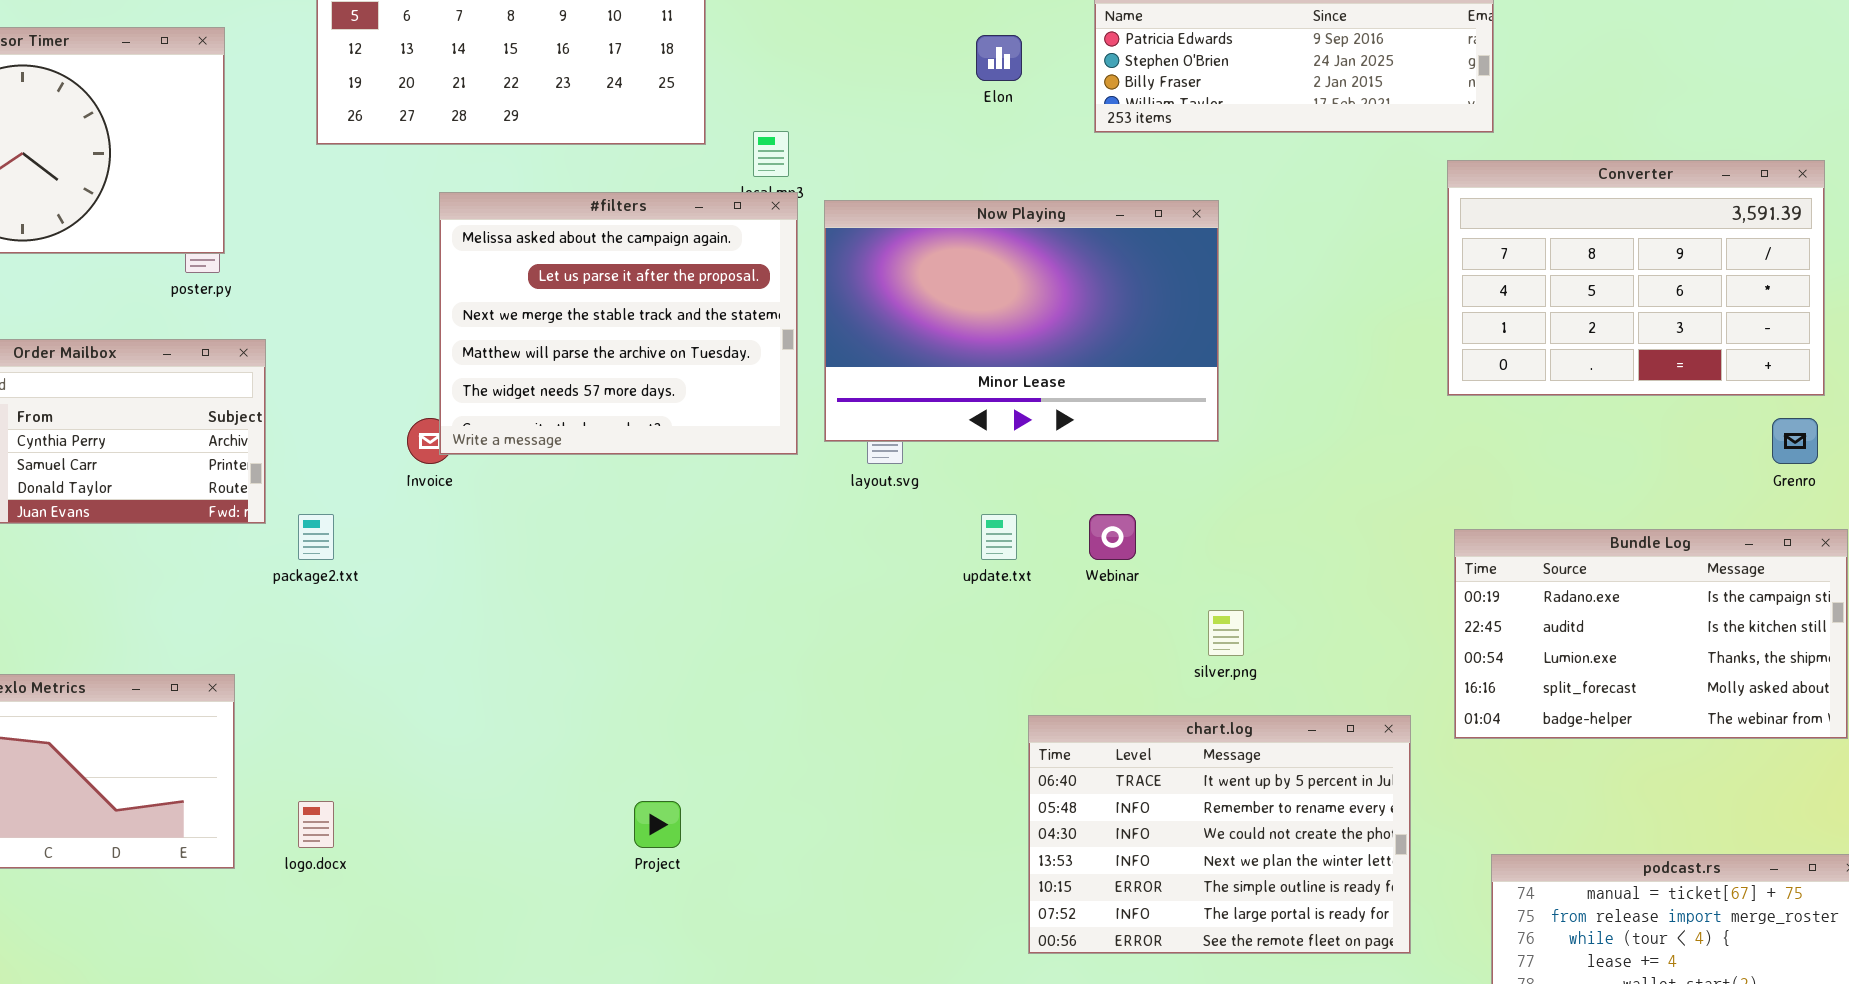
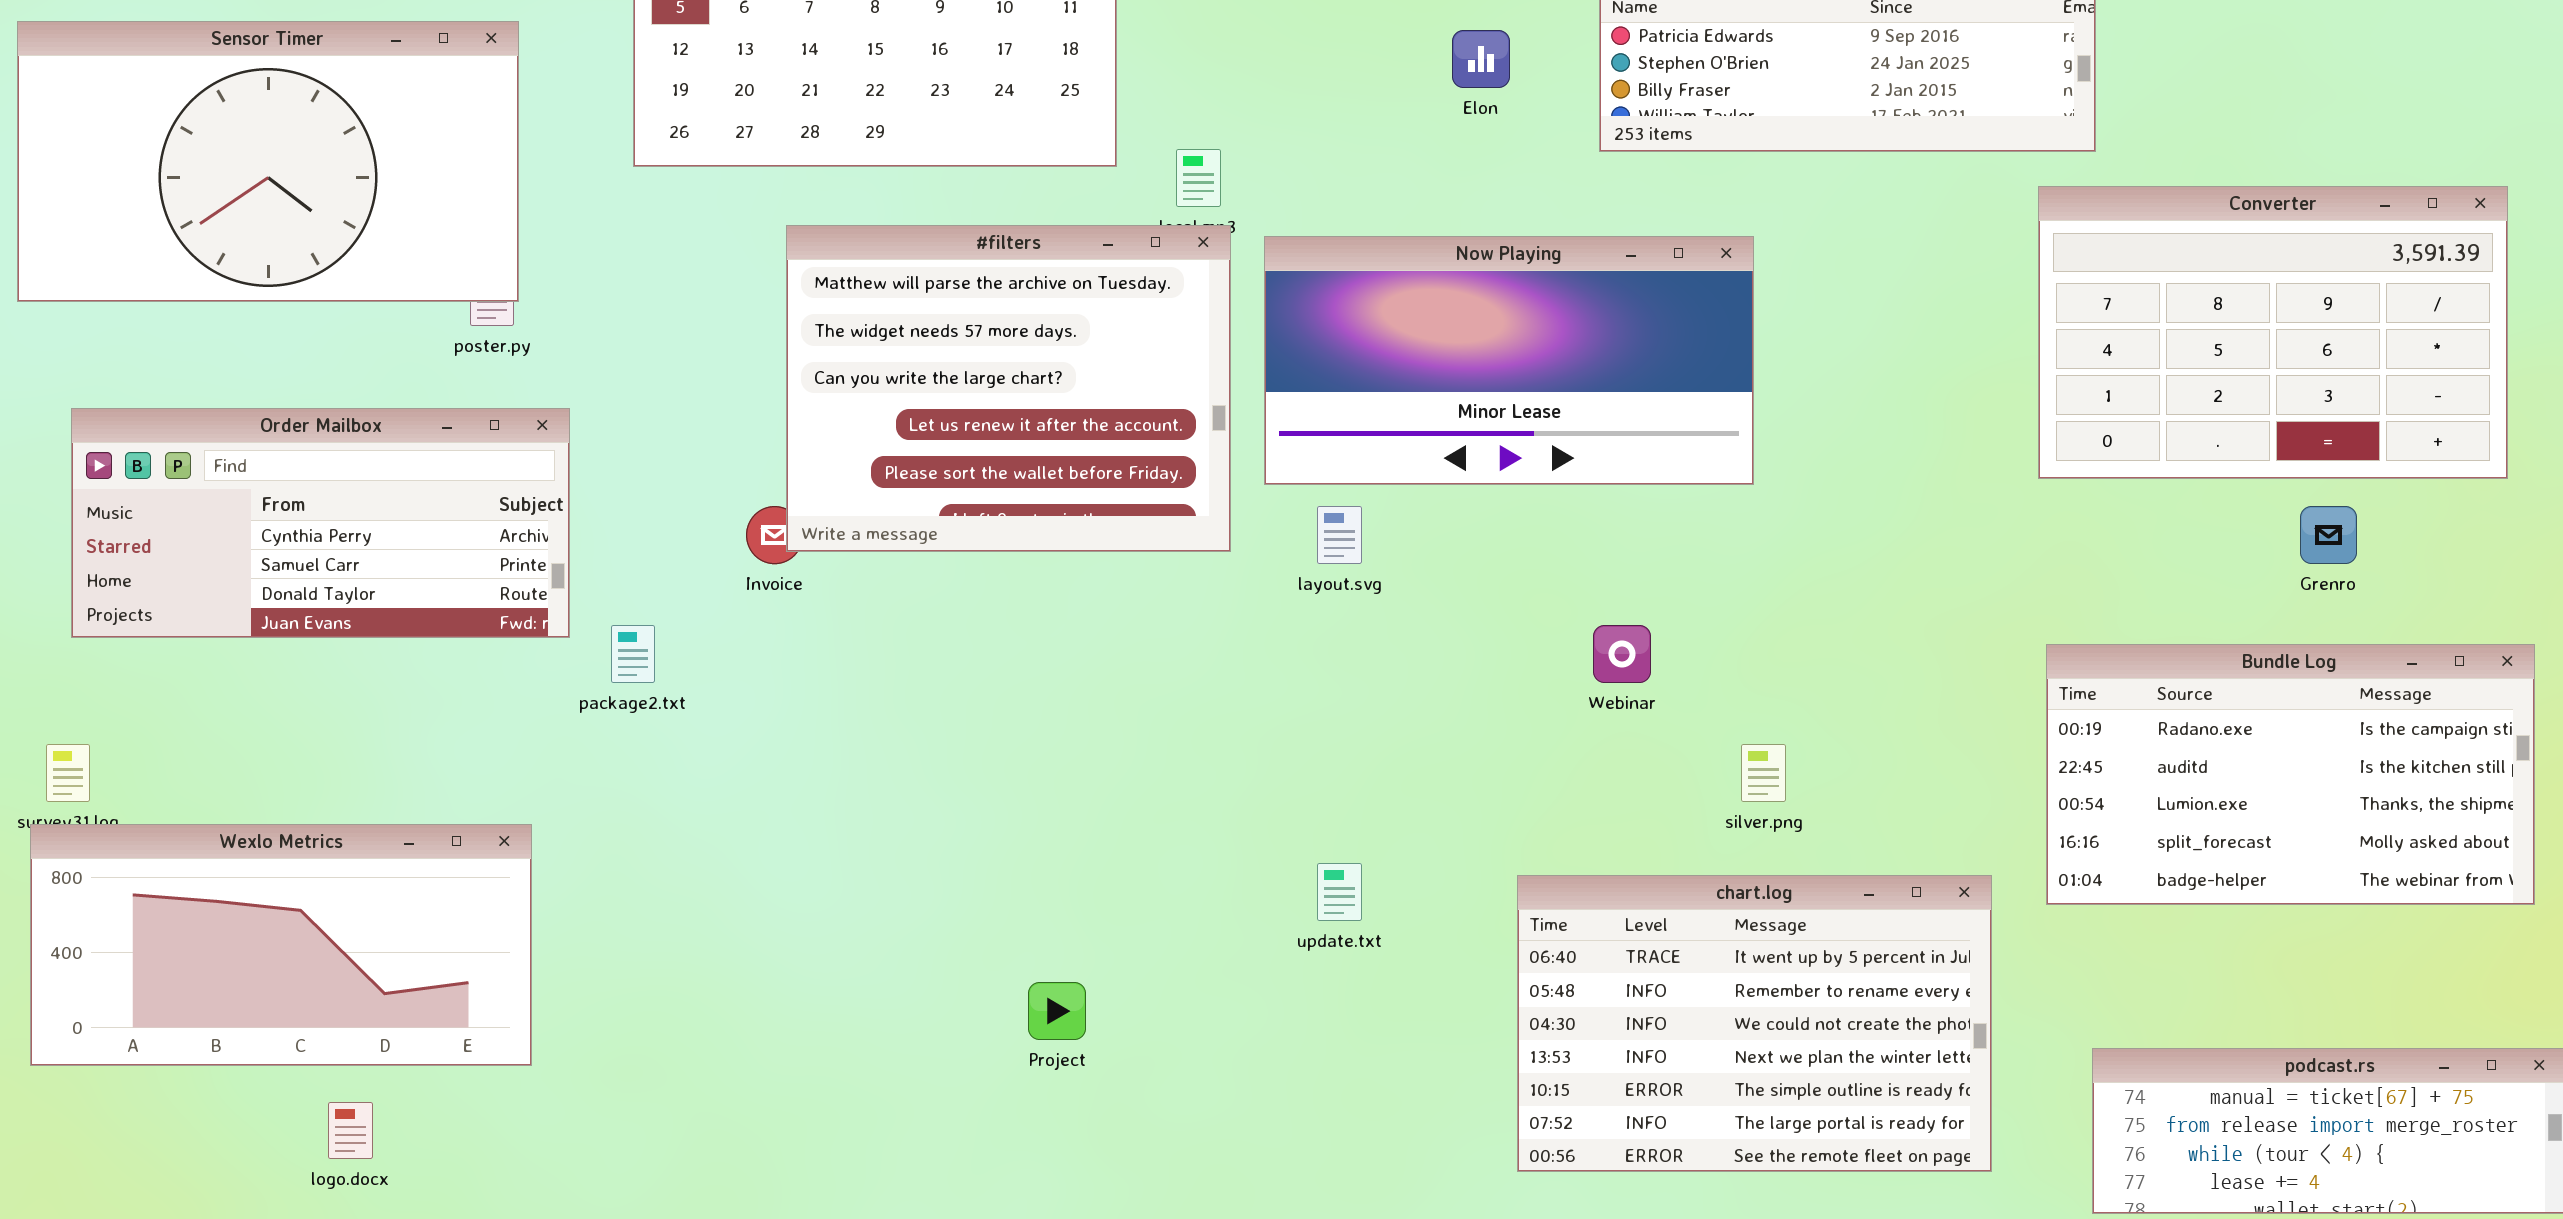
#filters: [439,192,798,455] -> [786,225,1231,552], scrolled down 3 rows
Now Playing: [824,200,1219,442] -> [1264,236,1754,485], resized
Grenro: [1772,418,1818,464] -> [2300,506,2357,564], moved
update.txt: [981,514,1017,560] -> [1317,863,1362,921], moved
logo.docx: [298,801,334,848] -> [328,1102,373,1159], moved

